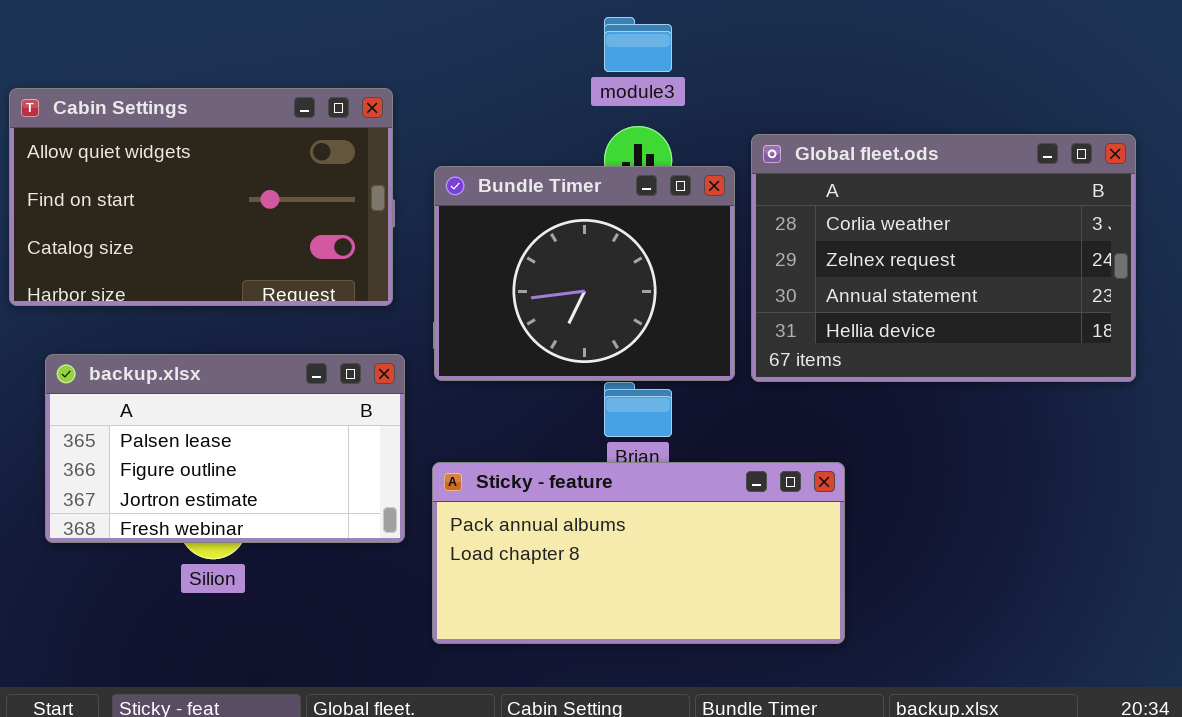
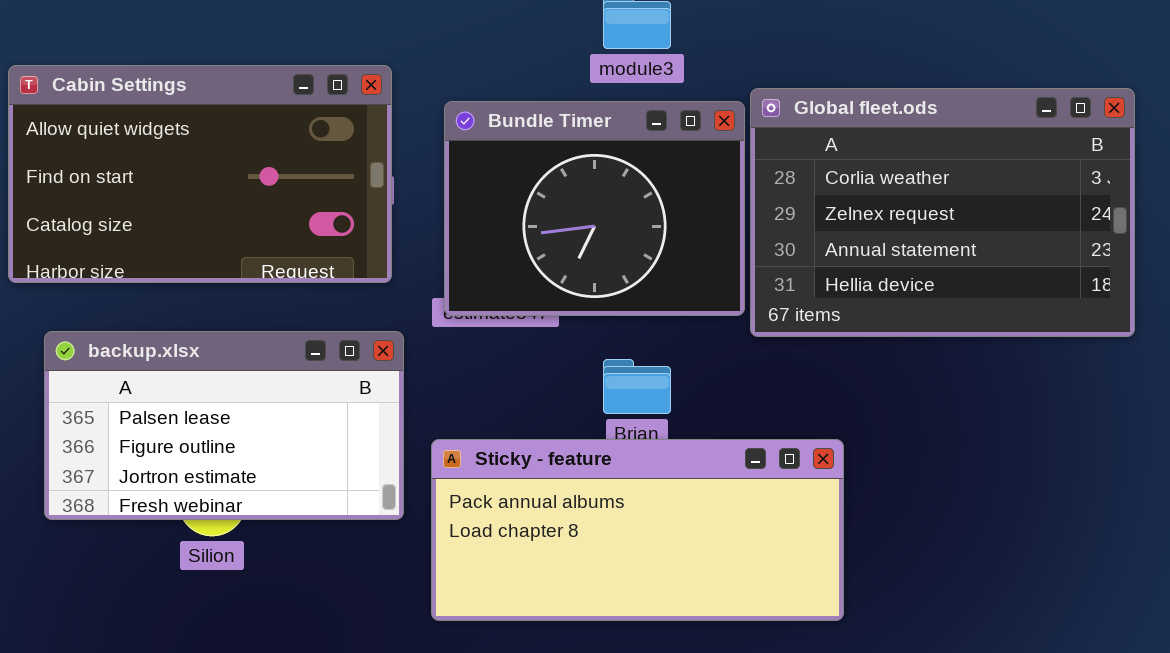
Global fleet.ods: [751,134,1136,382] -> [750,88,1135,337], moved
Bundle Timer: [434,166,735,381] -> [444,101,745,316], moved

